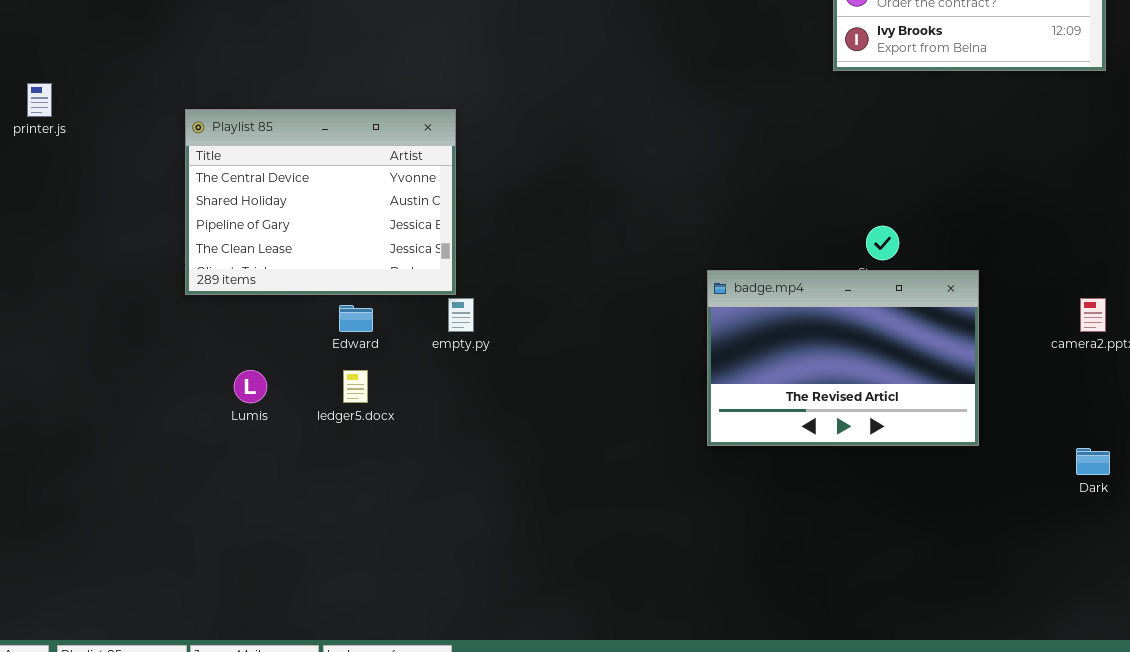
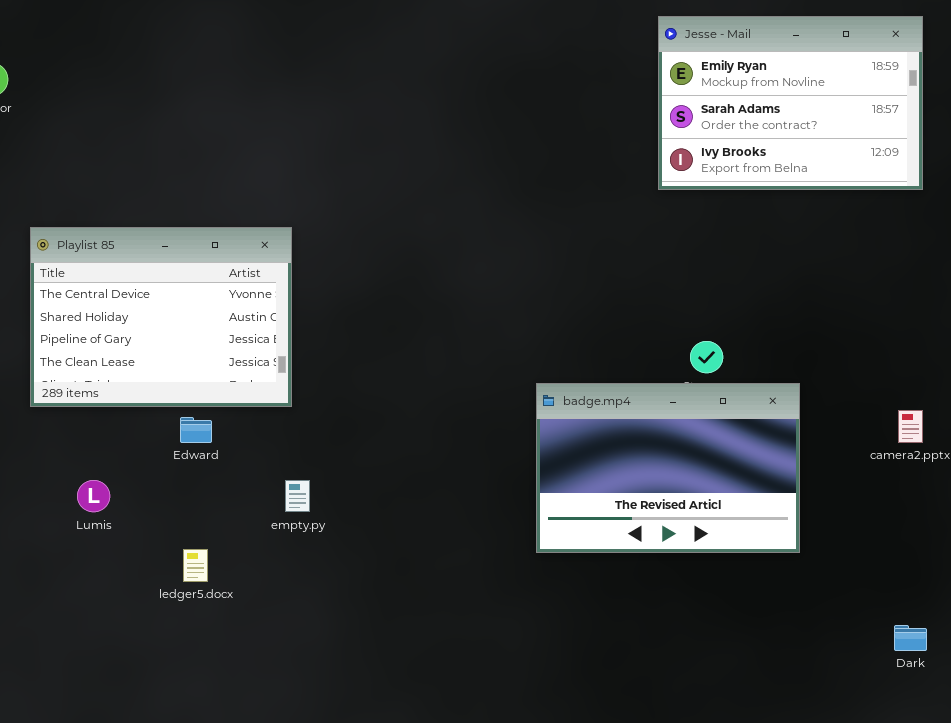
empty.py: [448,298,474,332] -> [285,480,310,512], moved
ledger5.docx: [343,370,368,403] -> [183,549,208,582], moved
Dark: [1076,448,1110,475] -> [894,625,927,651], moved

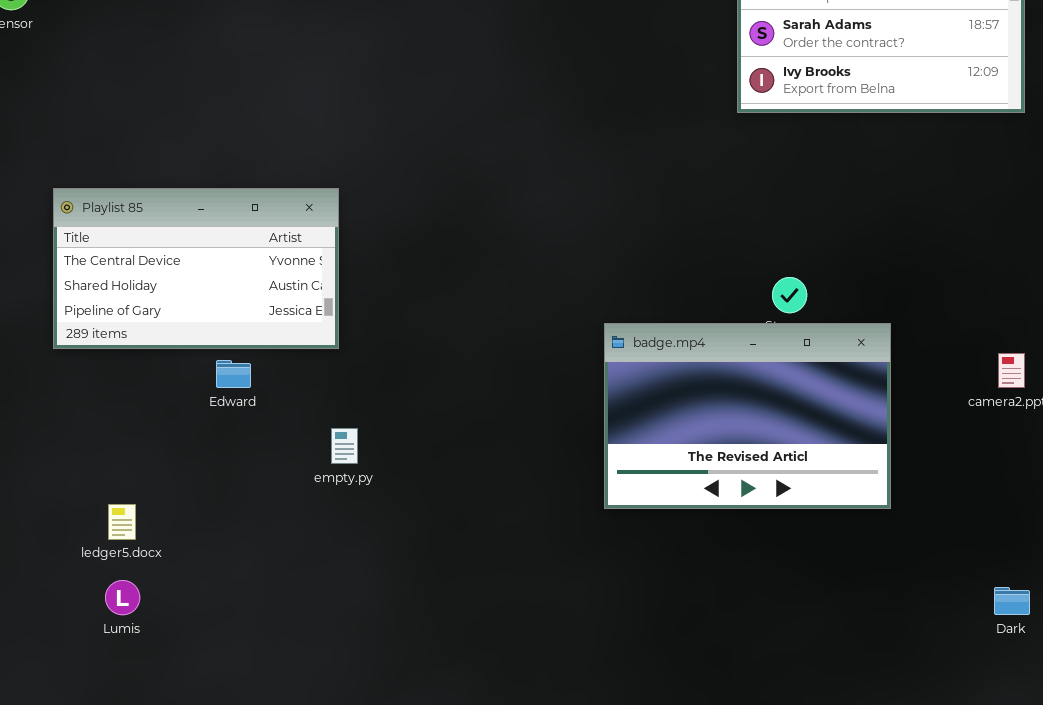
Playlist 85: [30,227,292,407] -> [53,188,339,349], resized
Lumis: [77,480,110,512] -> [105,580,140,615], moved
ledger5.docx: [183,549,208,582] -> [108,504,136,540], moved

